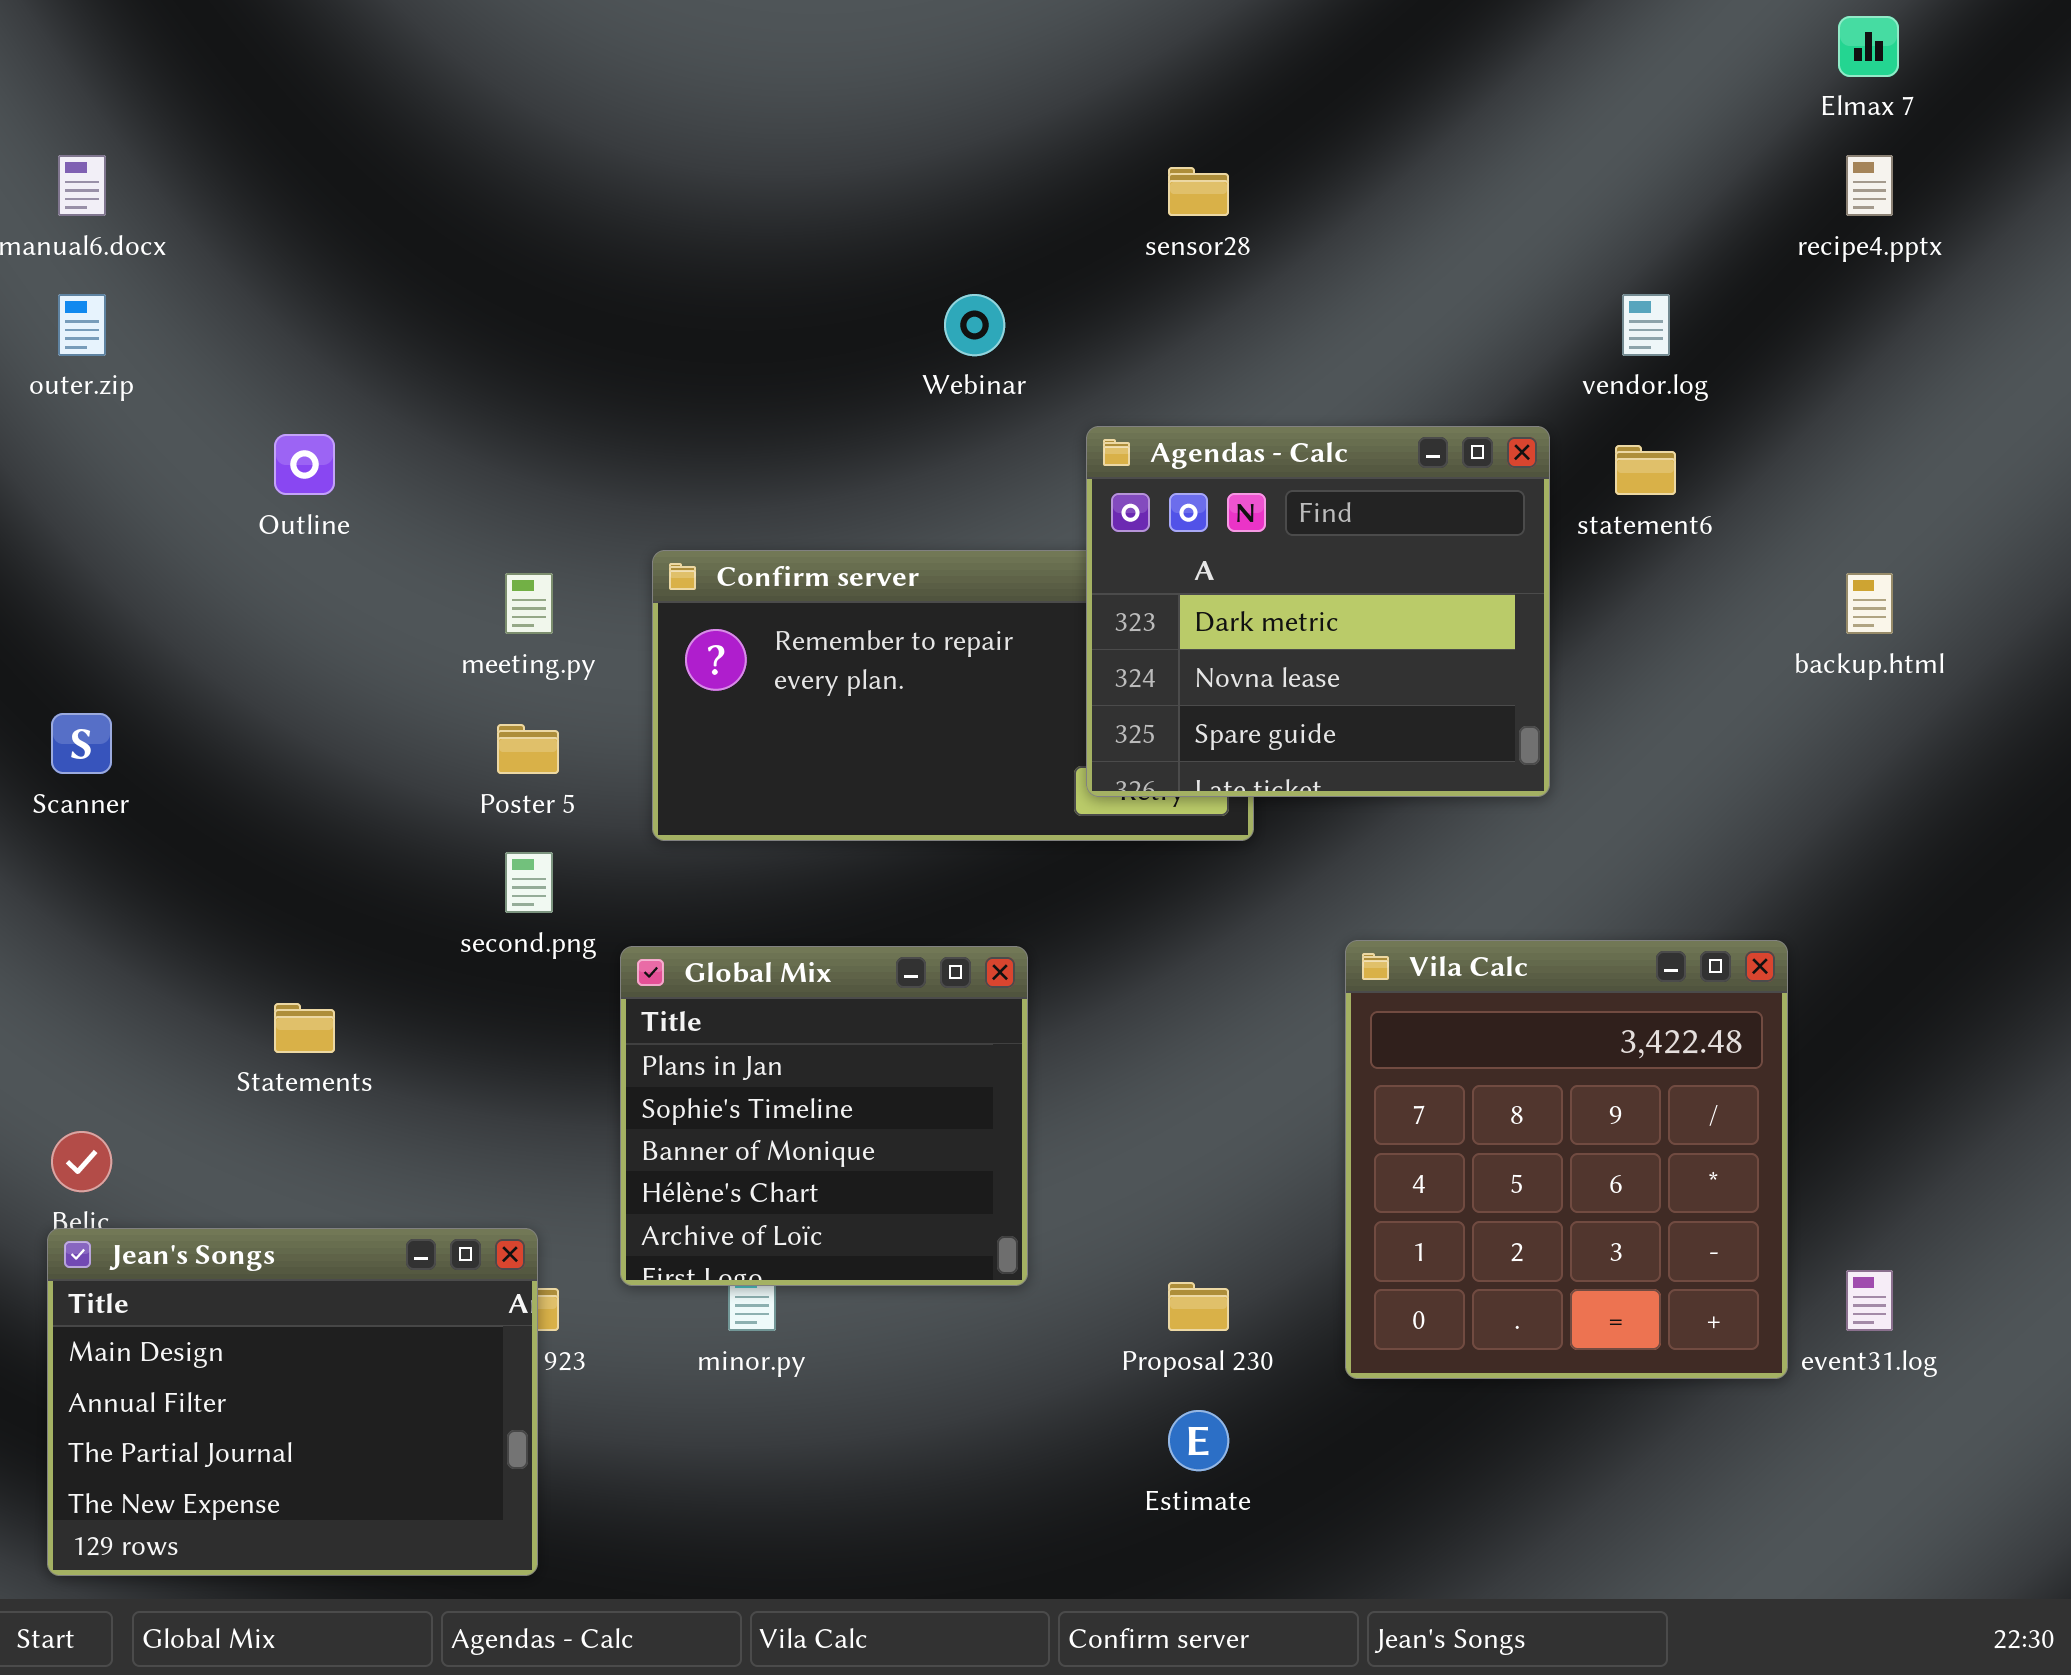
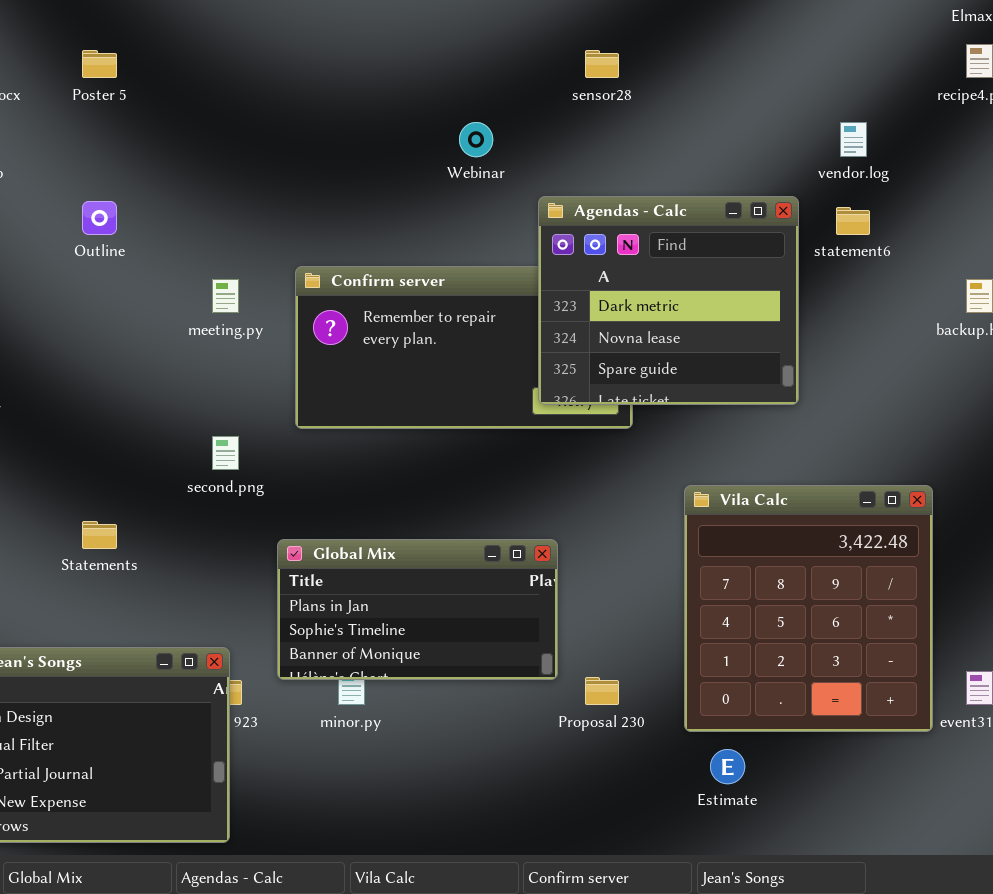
Poster 5: [497,724,559,774] -> [82,50,117,78], moved
Global Mix: [620,946,1028,1286] -> [277,539,558,680], resized
Estimate: [1168,1410,1229,1471] -> [710,749,745,784], moved

